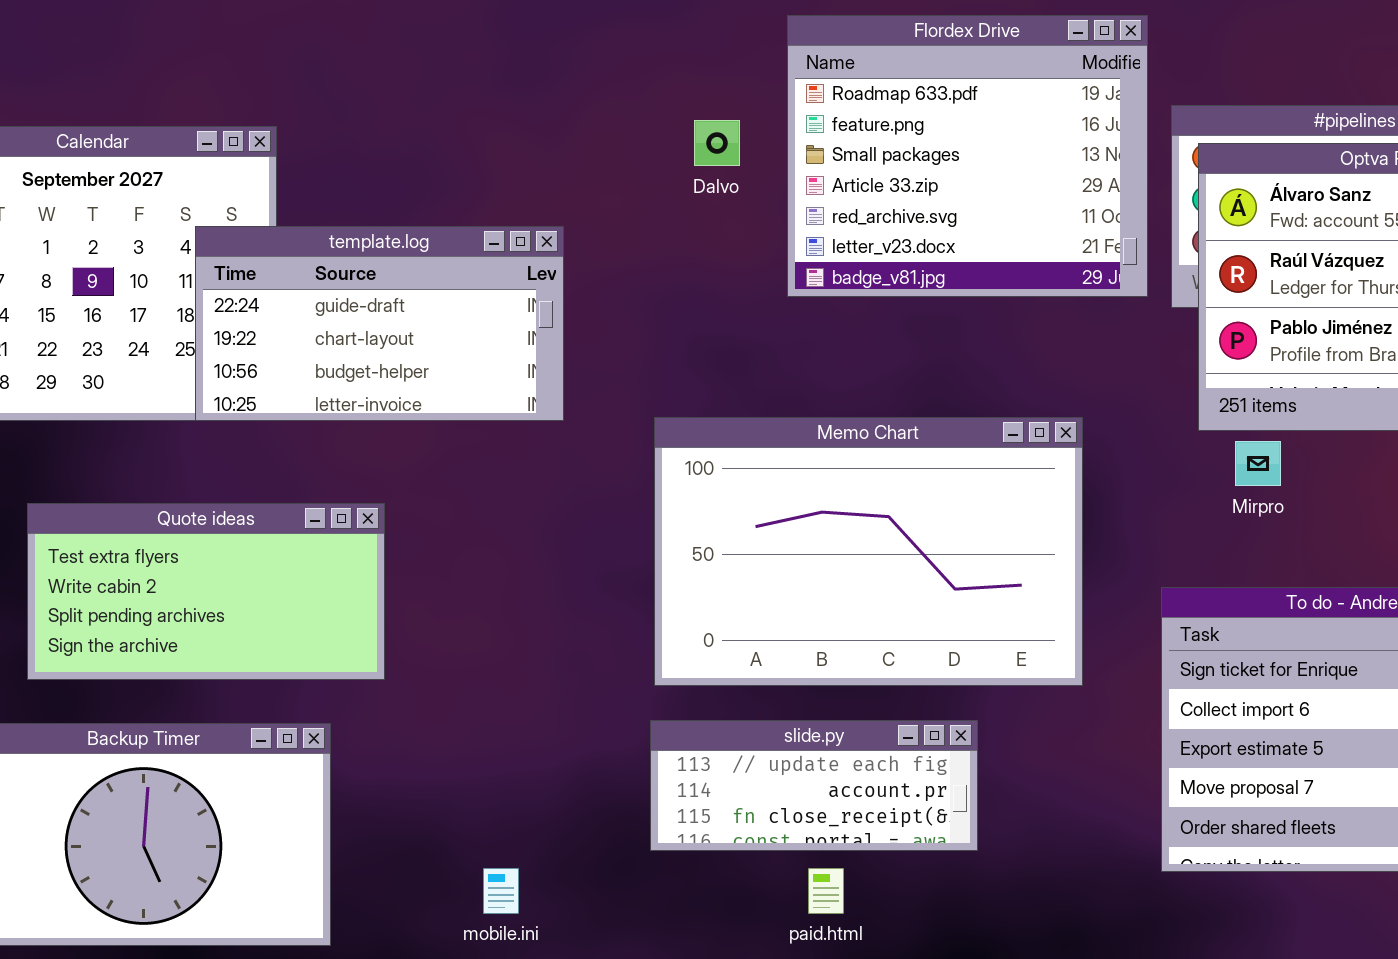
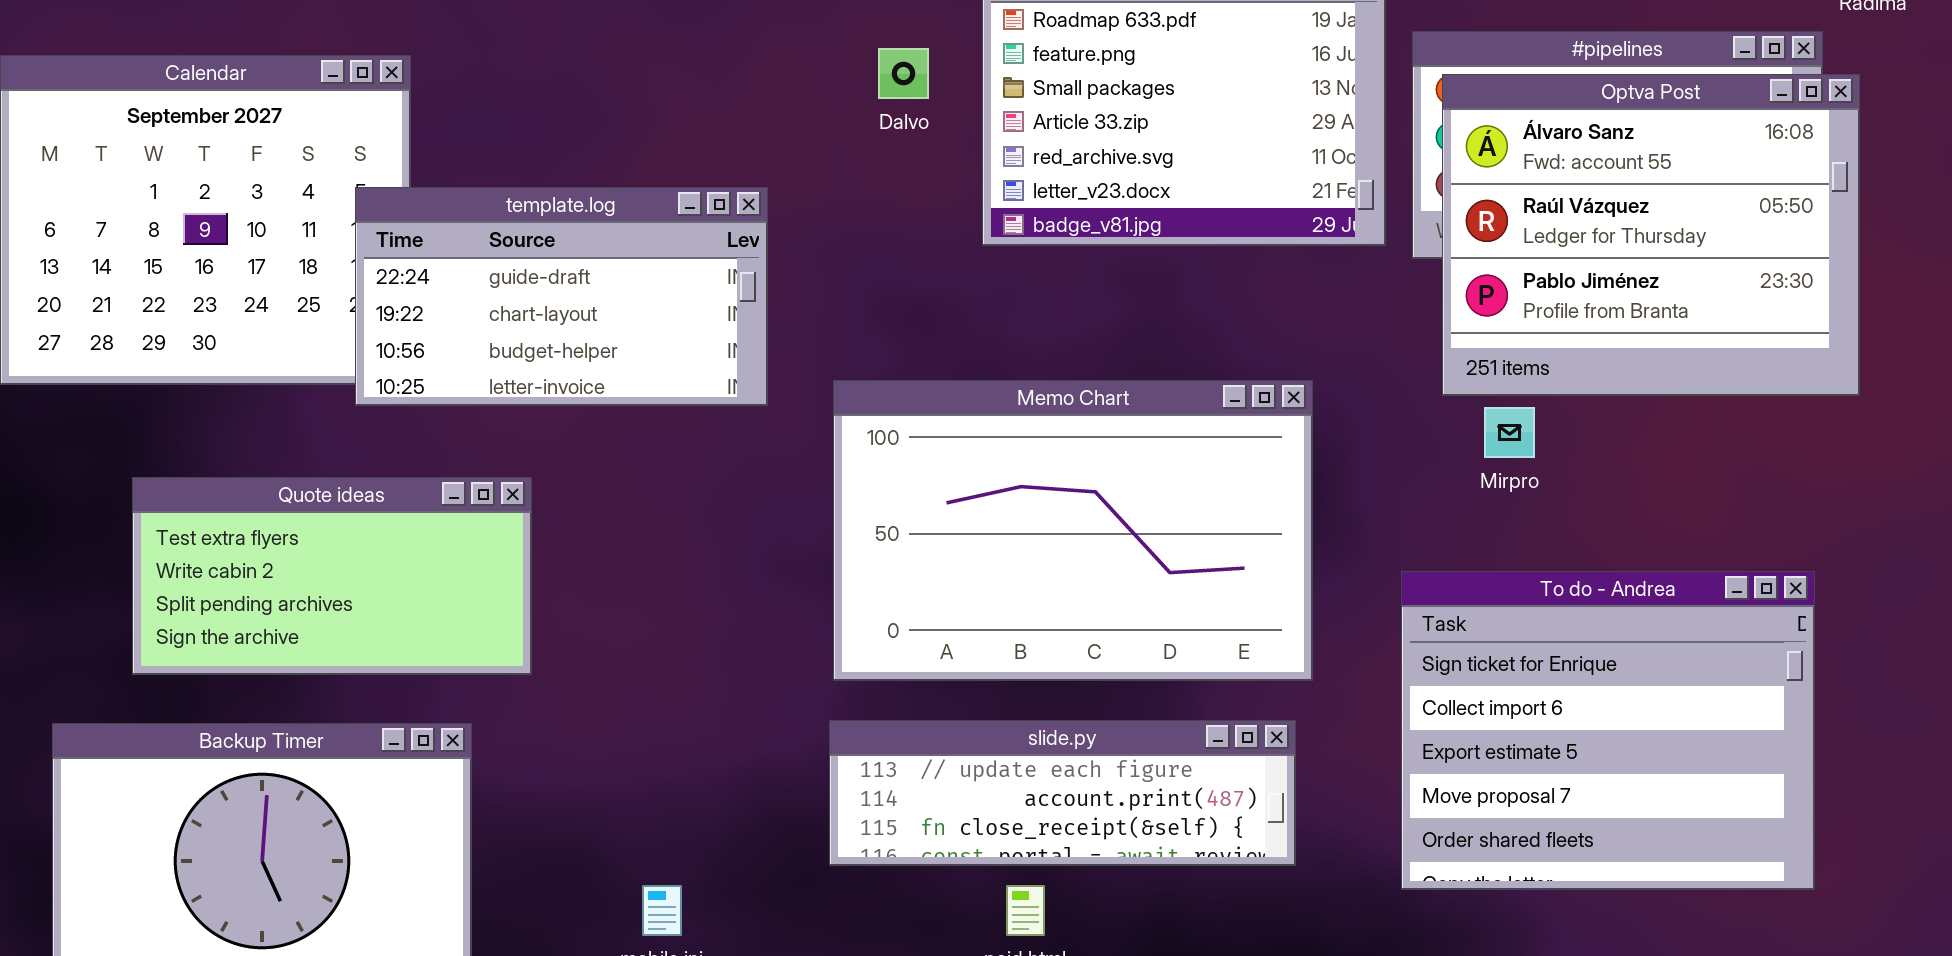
template.log: [195,226,564,421] -> [355,187,768,406], moved
slide.py: [650,720,978,851] -> [829,720,1296,866], resized

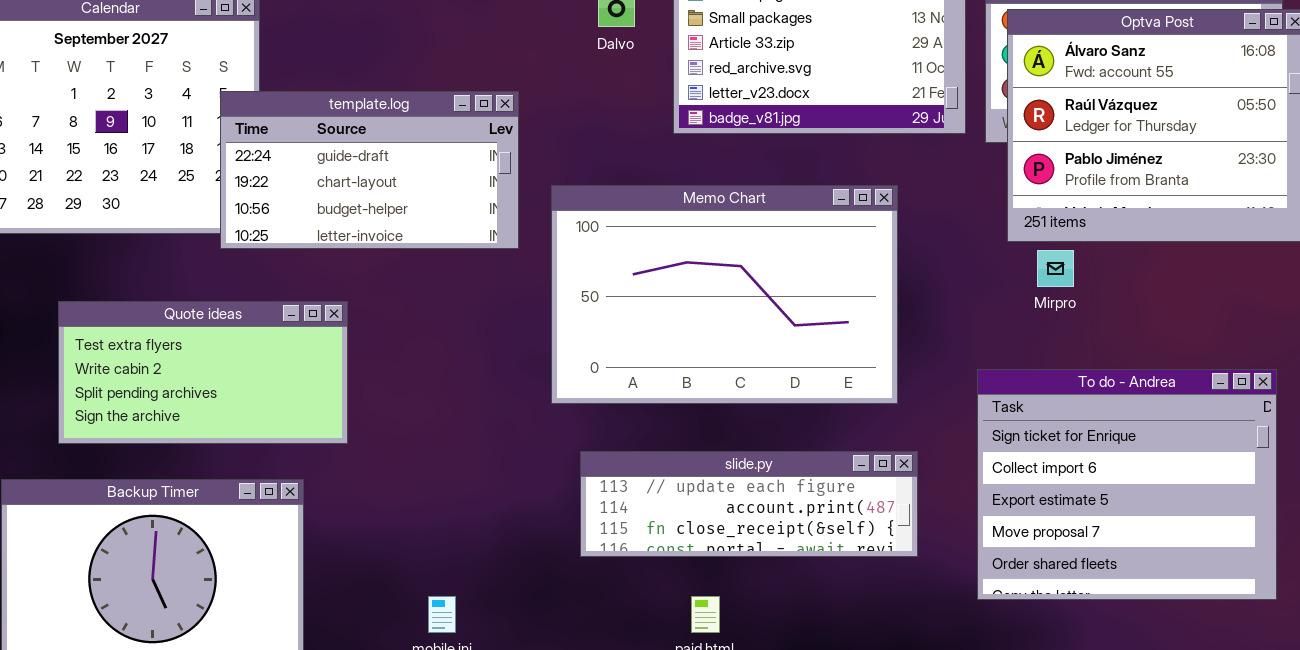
Memo Chart: [833,380,1313,681] -> [551,185,898,404], moved
slide.py: [829,720,1296,866] -> [580,451,918,557], moved

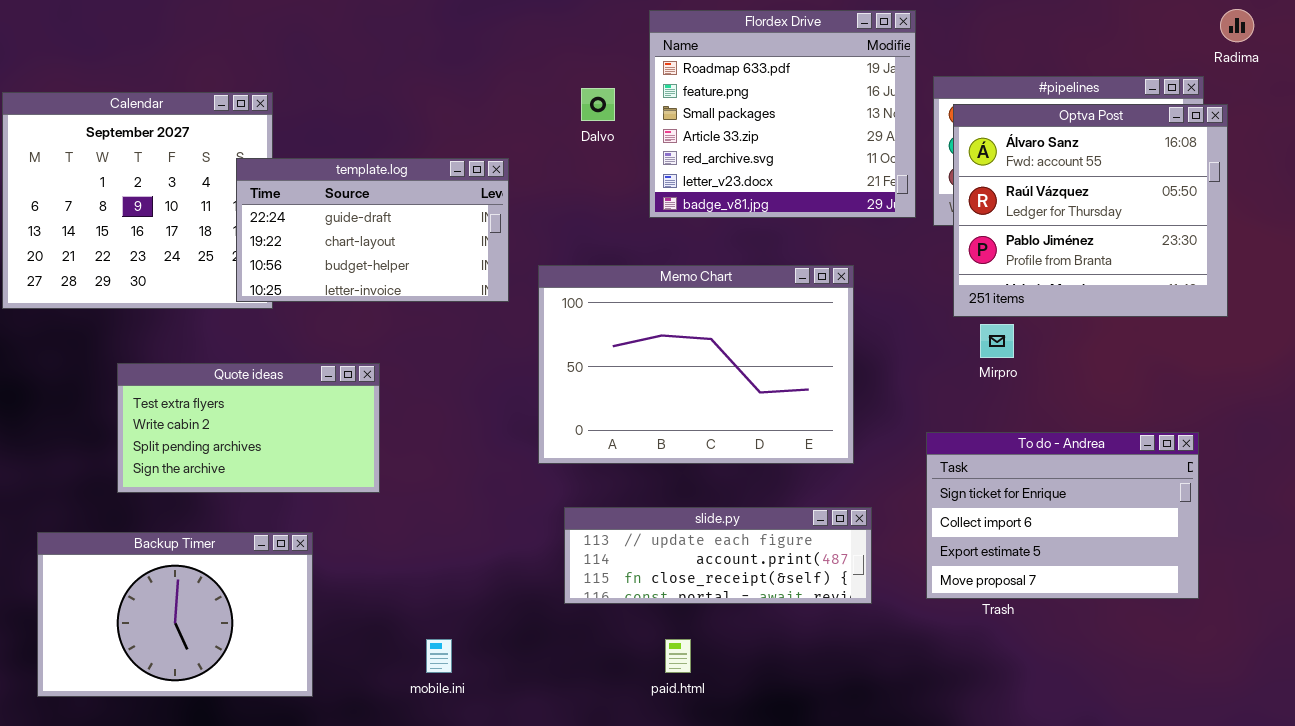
template.log: [220,91,519,249] -> [236,158,509,302], moved
Quote ideas: [58,301,348,444] -> [117,363,380,493], moved
To do - Andrea: [977,369,1277,600] -> [926,432,1199,599], resized

